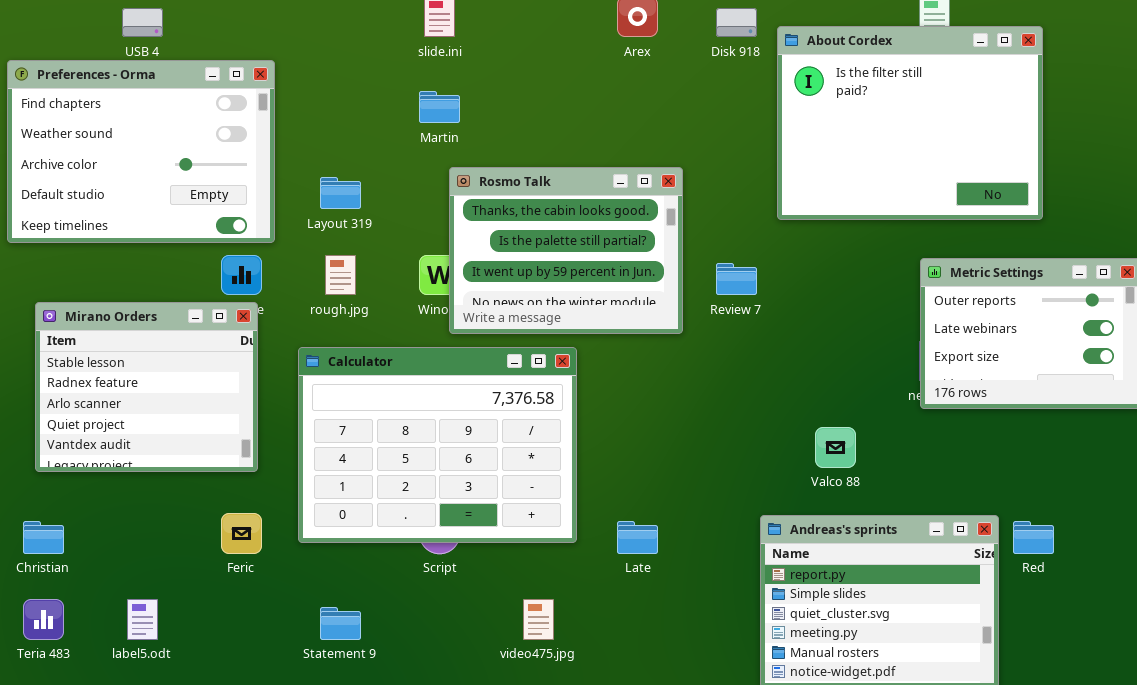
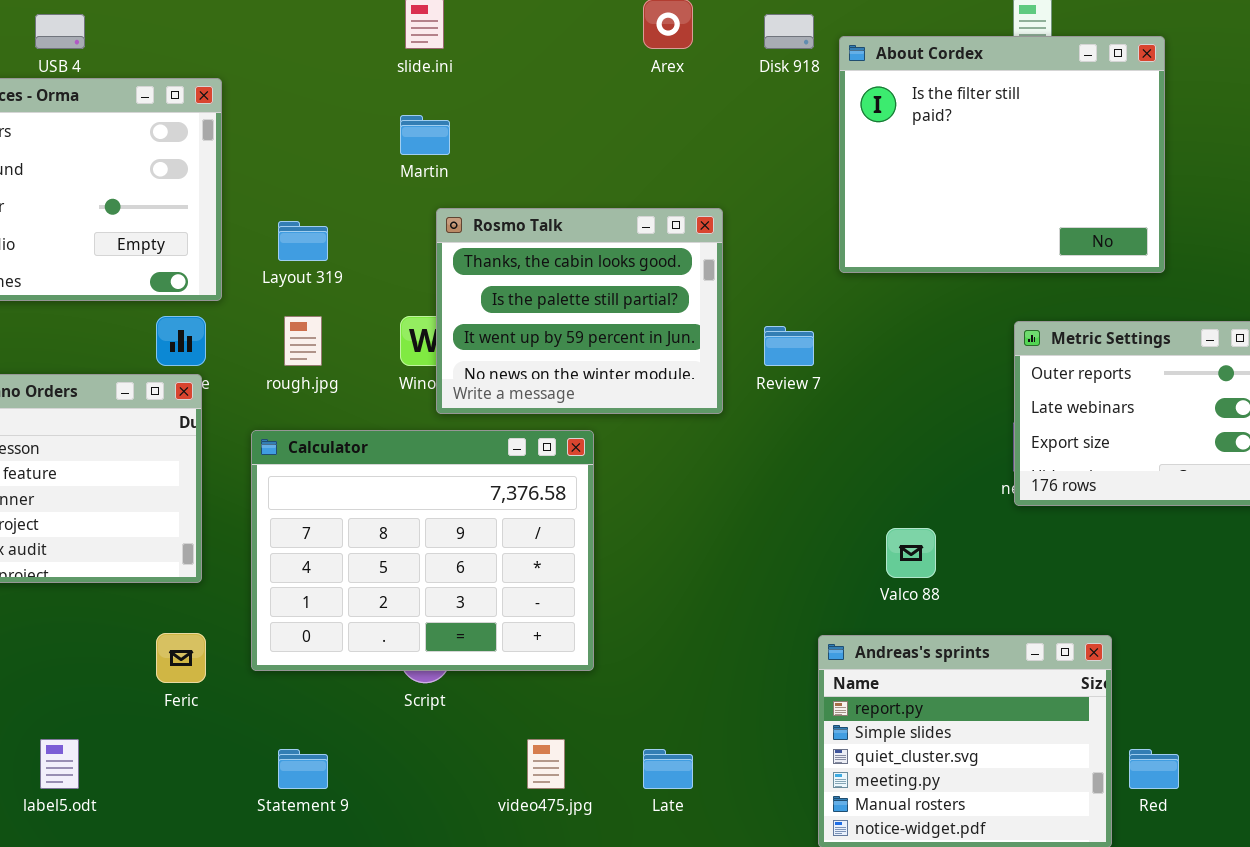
Late: [617,521,658,554] -> [643,749,693,789], moved
Red: [1013,521,1054,554] -> [1129,749,1179,789], moved

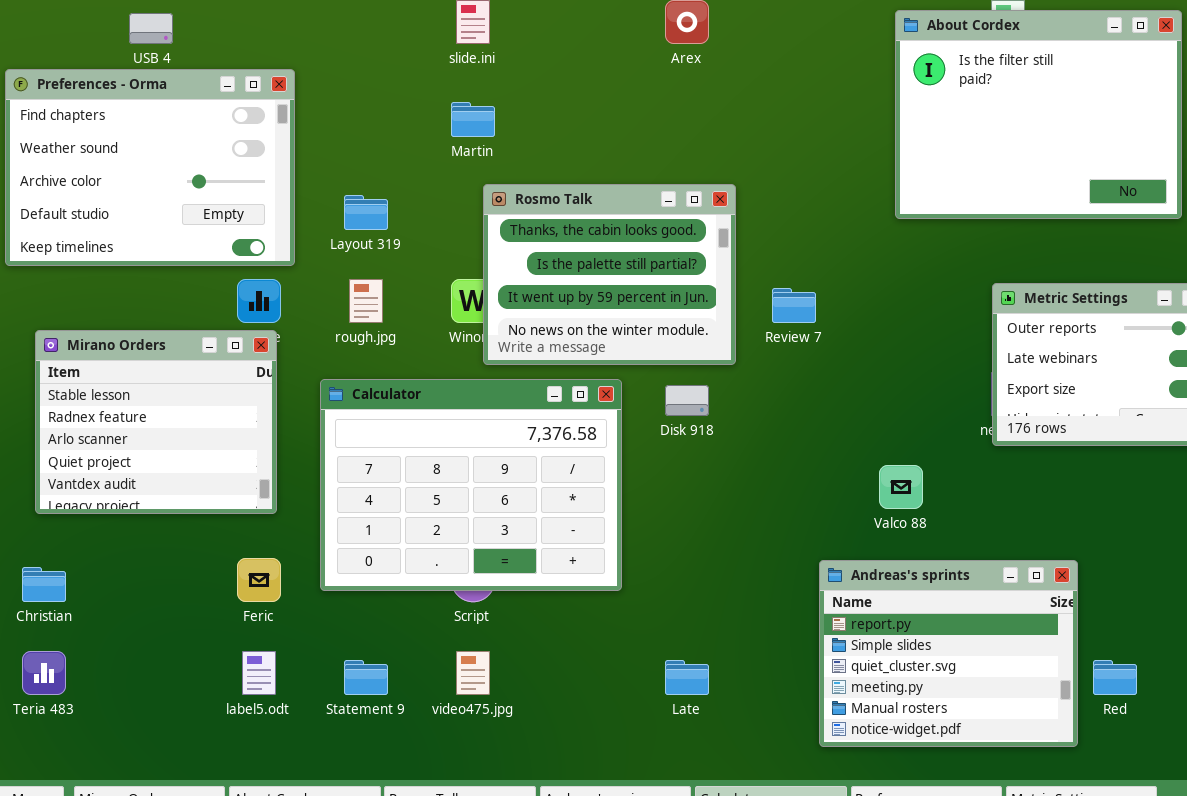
Disk 918: [764,14,814,49] -> [665,385,709,416], moved
About Cordex: [839,36,1165,273] -> [895,10,1182,219], moved
label5.odt: [40,739,79,789] -> [242,651,276,695], moved
video475.jpg: [527,739,565,789] -> [456,651,490,695], moved

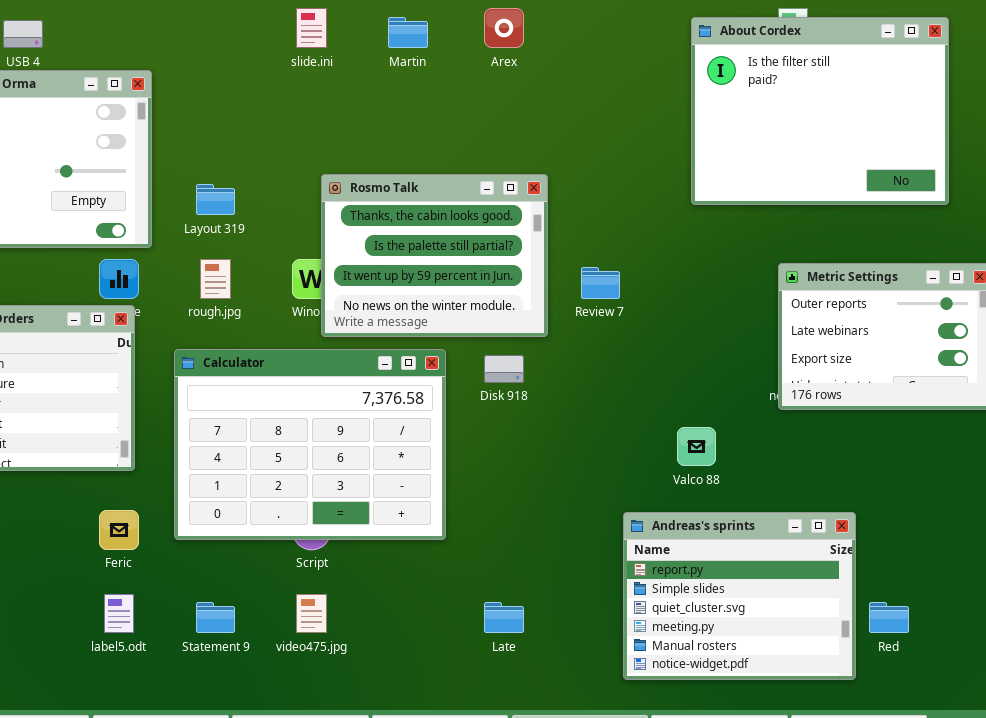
Martin: [451,102,495,137] -> [388,17,428,48], moved

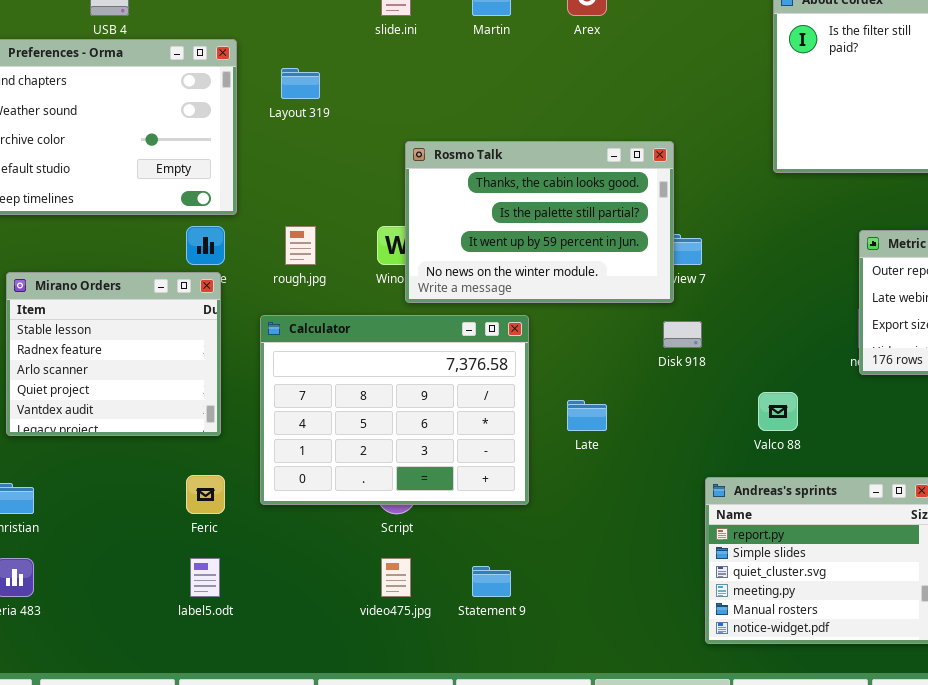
Rosmo Talk: [321,174,548,337] -> [405,141,674,303], resized
Layout 319: [196,184,235,215] -> [281,68,320,99], moved
Disk 918: [484,355,524,383] -> [663,321,702,348], moved
Statement 9: [196,602,235,633] -> [472,566,511,597], moved
Late: [484,602,524,633] -> [567,400,607,431], moved

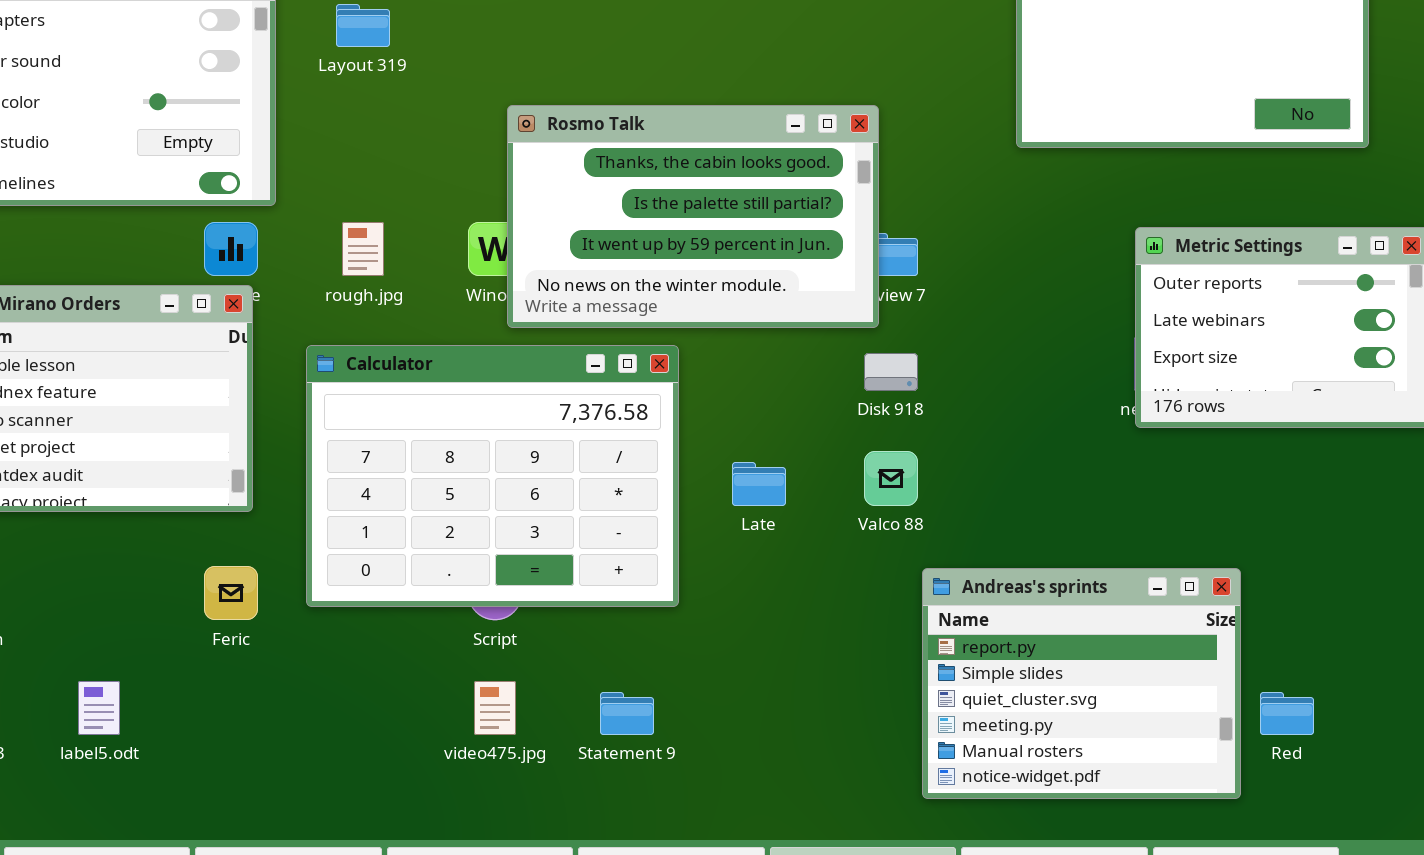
Valco 88: [758,392,798,431] -> [864,451,918,506], moved
label5.odt: [190,558,220,597] -> [78,681,120,735], moved

